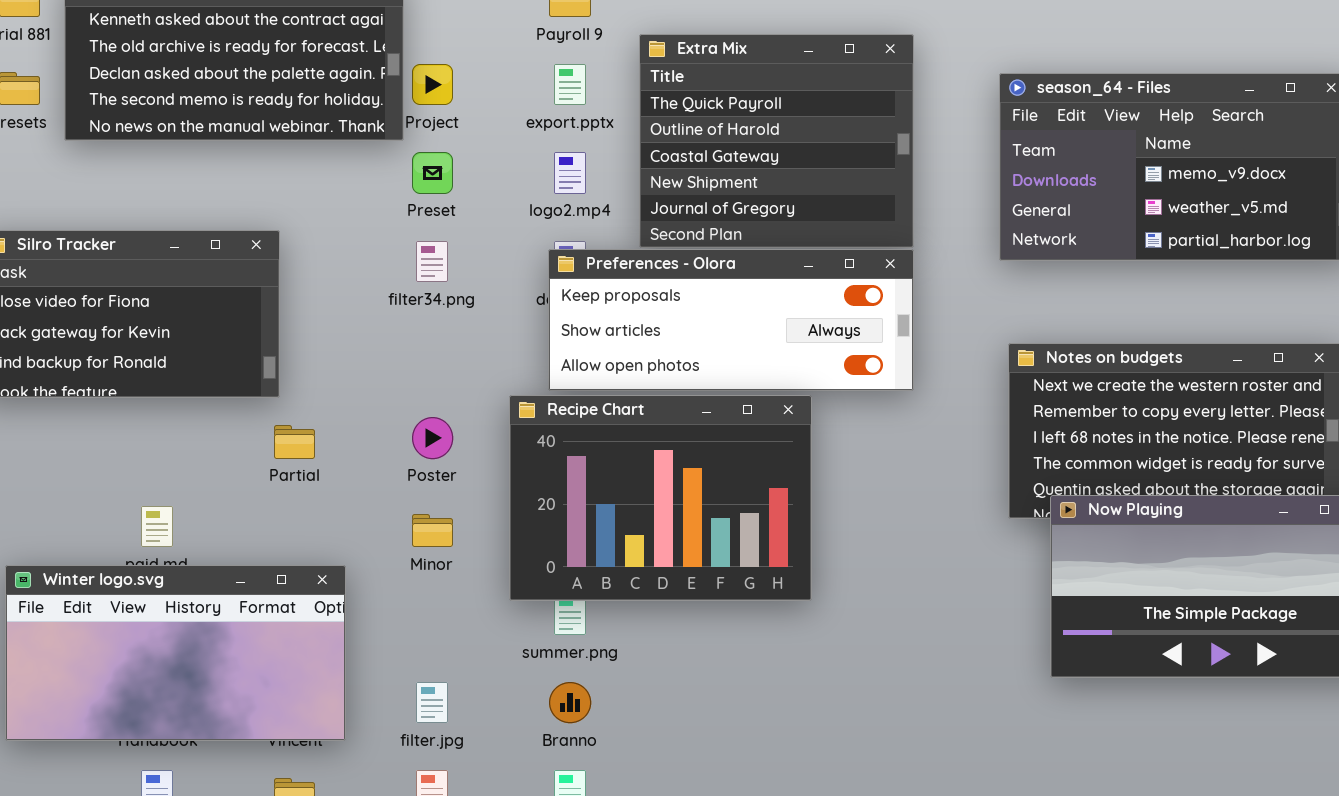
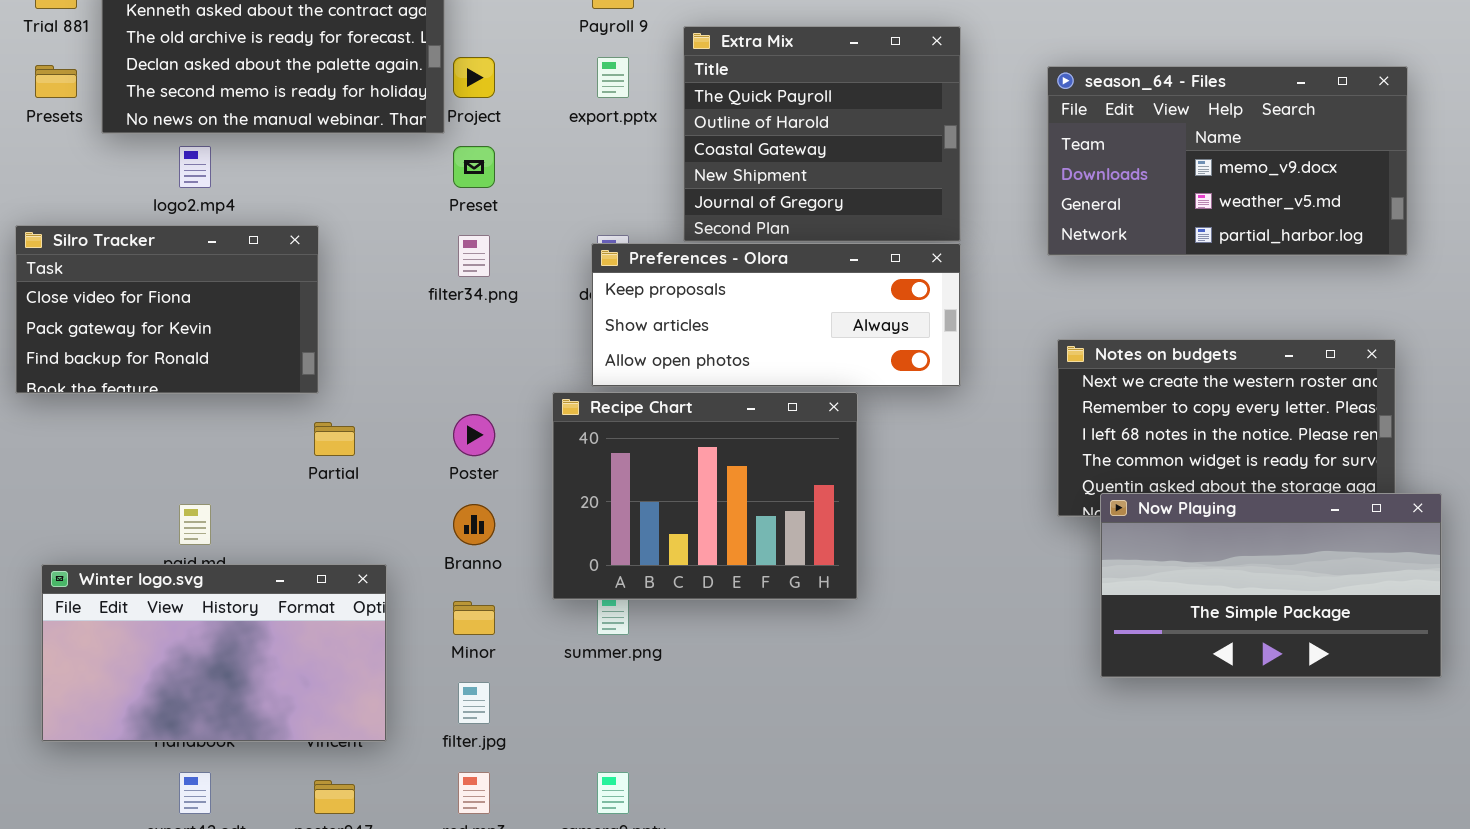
logo2.mp4: [554,152,586,194] -> [179,146,211,188], moved
Minor: [412,514,453,547] -> [453,601,495,635], moved
Branno: [549,682,591,723] -> [453,504,495,545], moved

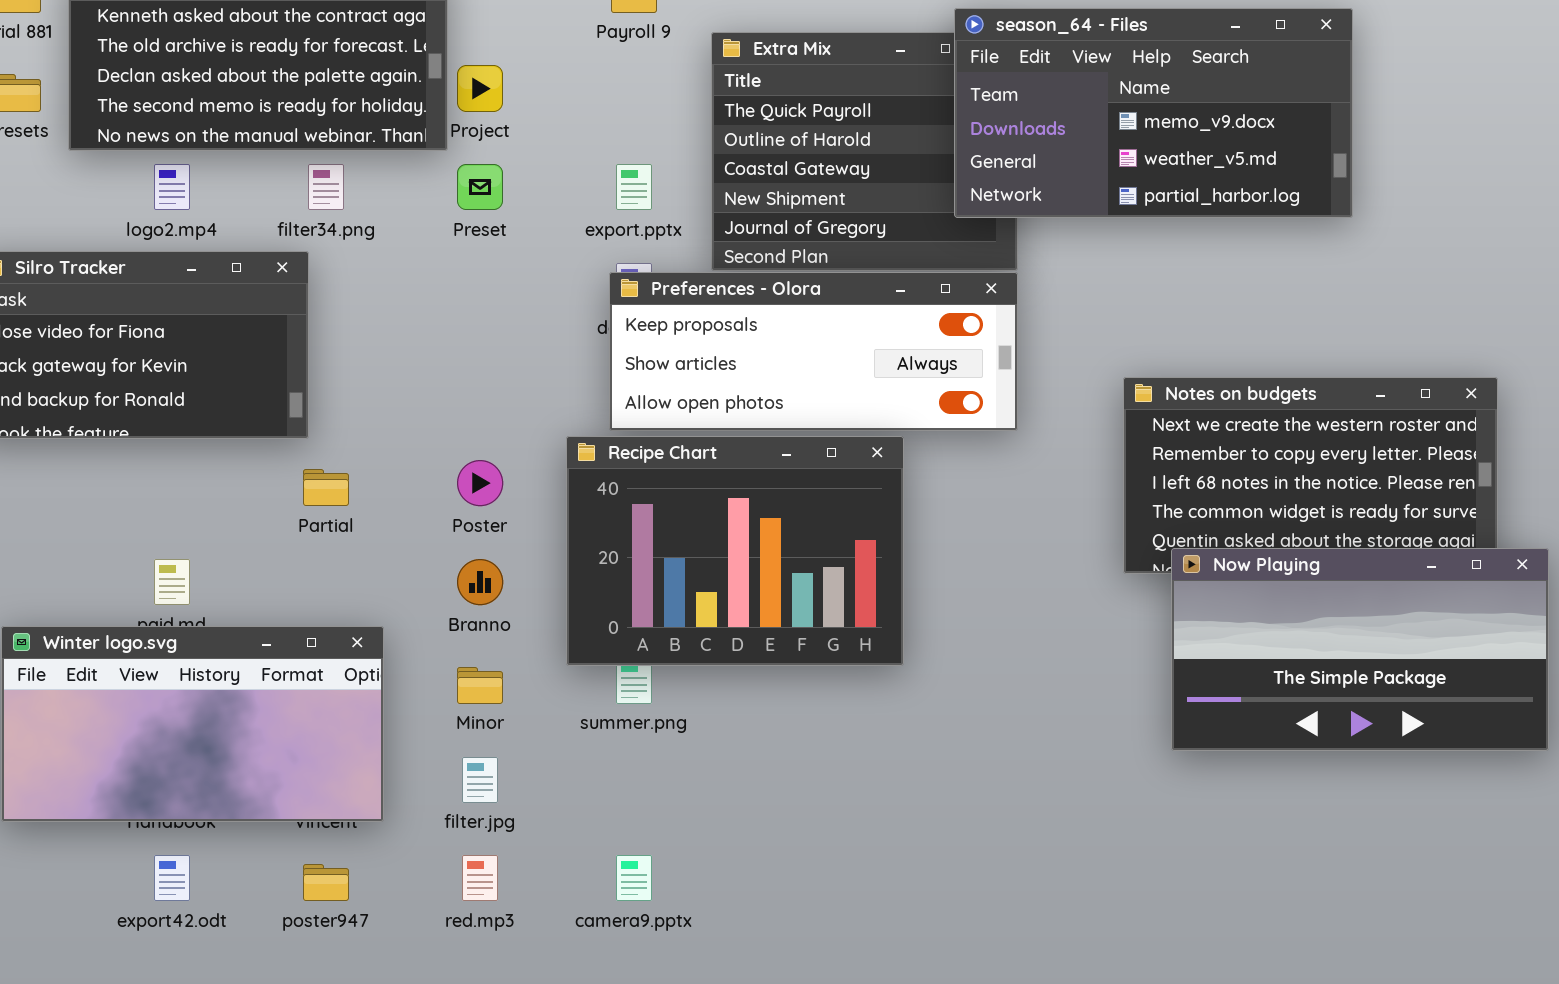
export.pptx: [597,57,629,98] -> [616,164,652,210], moved
season_64 - Files: [1047,66,1408,256] -> [954,8,1353,218], moved
filter34.png: [458,235,490,277] -> [308,164,344,210], moved

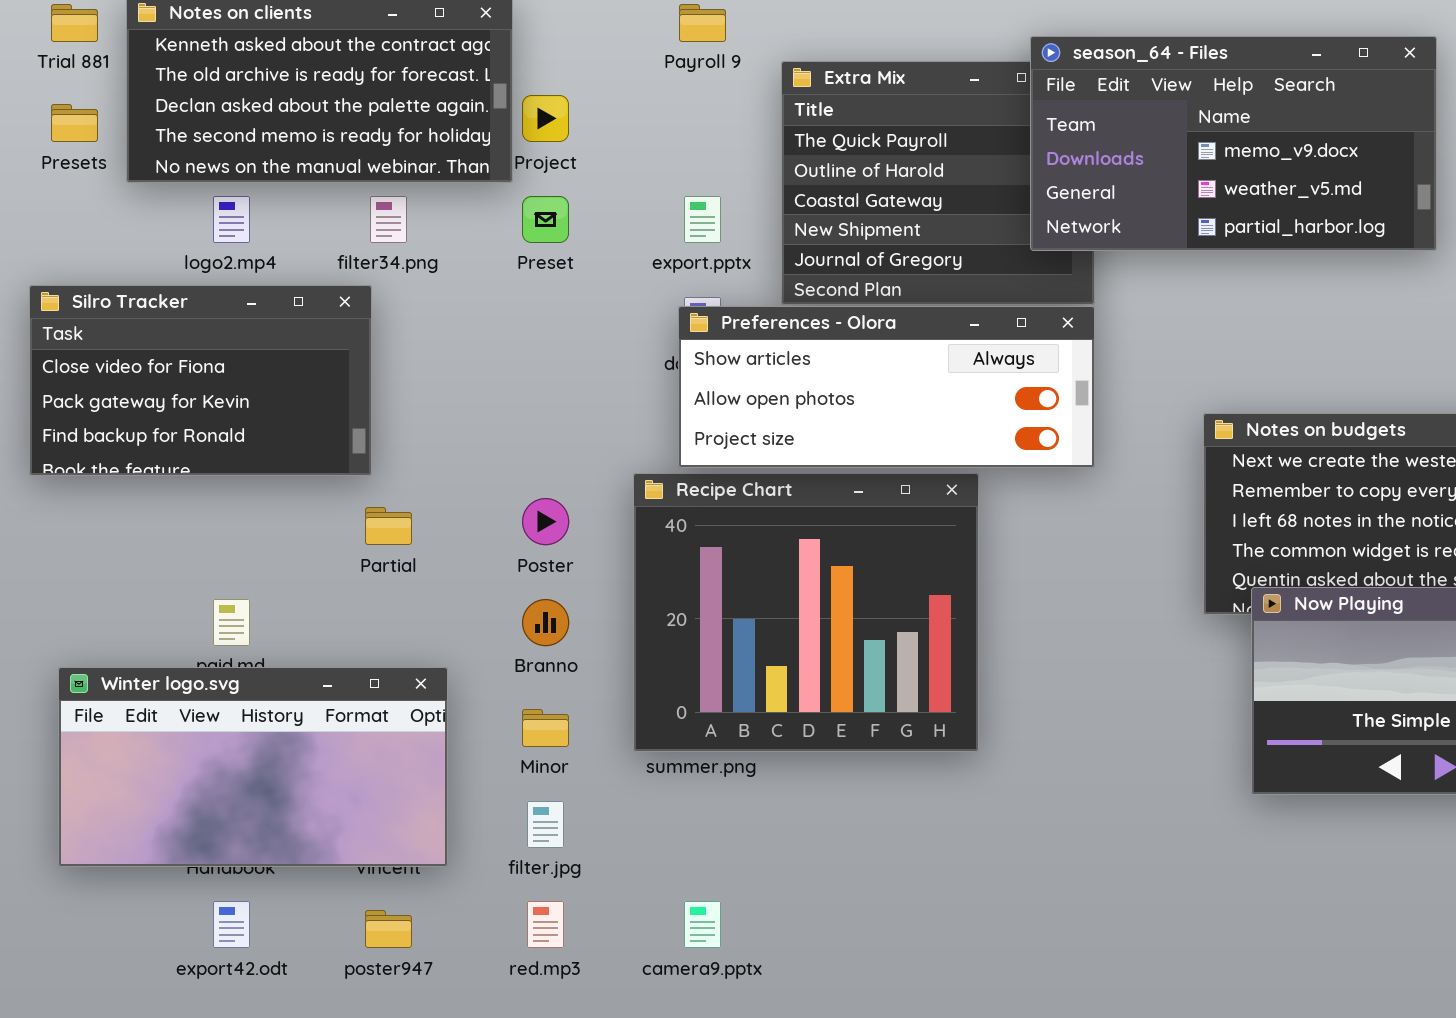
Preferences - Olora: [609,272,1018,431] -> [678,306,1095,468], scrolled down 1 row
Recipe Chart: [566,436,904,666] -> [633,473,979,752], resized

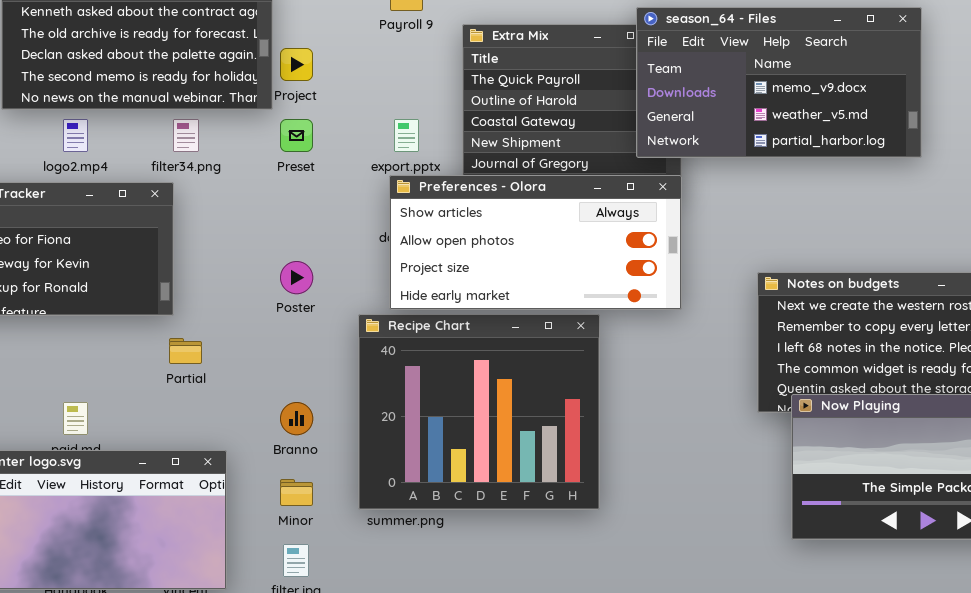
Preferences - Olora: [678,306,1095,468] -> [389,175,682,310], resized
Poster: [522,498,569,545] -> [280,261,313,294], moved

